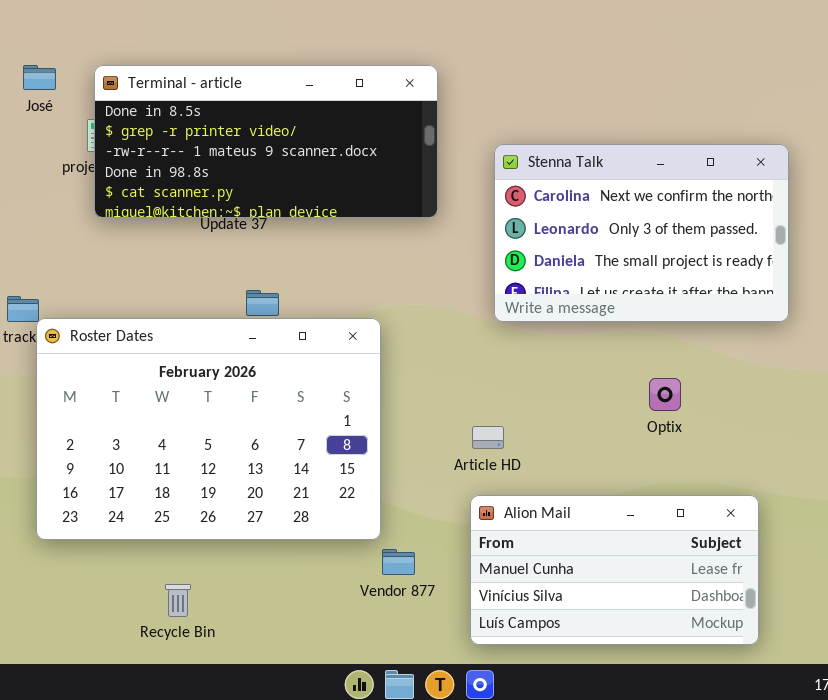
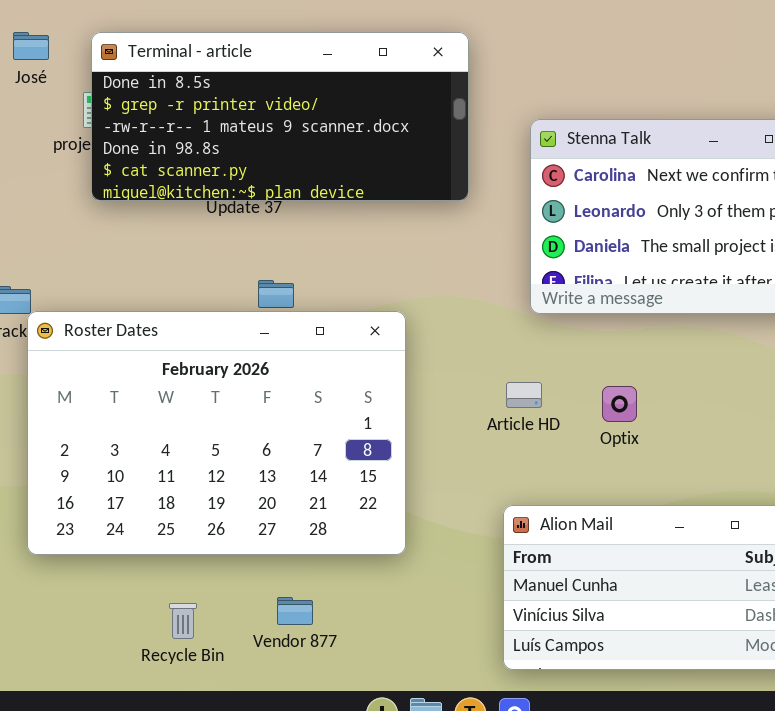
Optix: [649,378,681,411] -> [602,386,637,422], moved
Article HD: [472,426,504,449] -> [506,382,542,408], moved
Vendor 877: [382,549,415,575] -> [277,597,313,625], moved

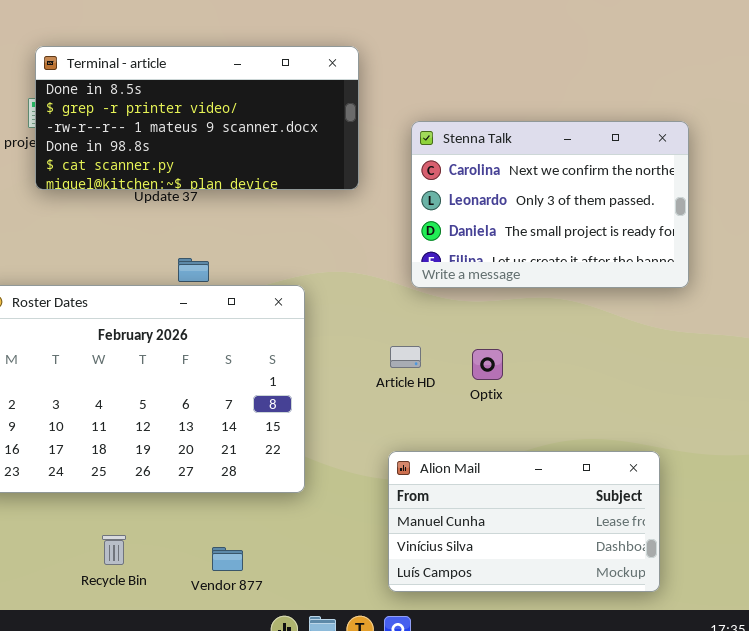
Vendor 877: [277,597,313,625] -> [212,547,243,571], moved

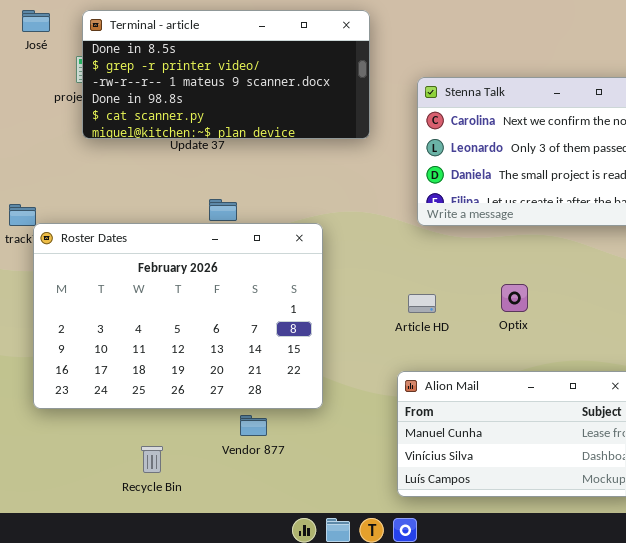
Article HD: [390,346,421,368] -> [408,294,436,313], moved
Optix: [472,349,503,380] -> [501,284,528,312], moved
Vendor 877: [212,547,243,571] -> [240,415,267,436], moved

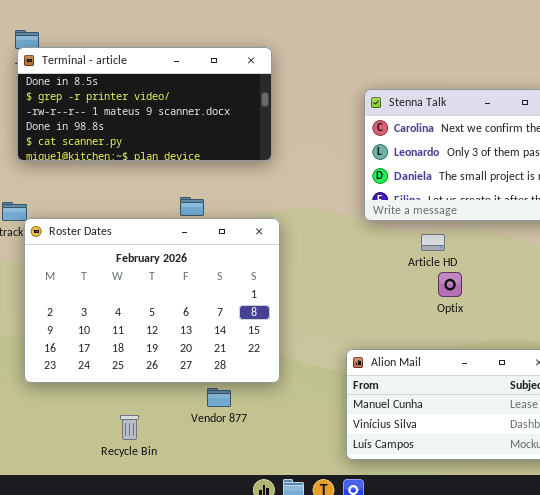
Terminal - article: [82,10,370,139] -> [17,47,272,161], moved
Article HD: [408,294,436,313] -> [421,234,445,251], moved

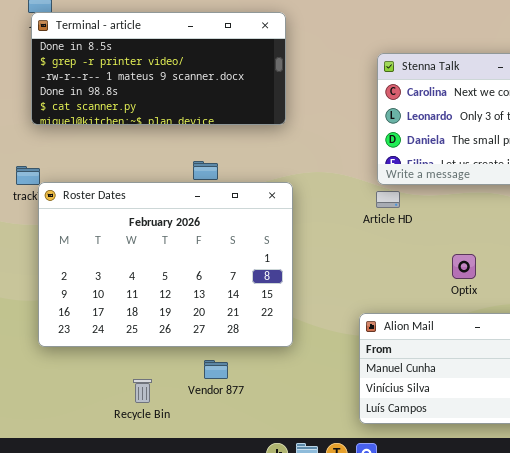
Article HD: [421,234,445,251] -> [376,191,400,208], moved
Optix: [438,272,462,297] -> [452,254,476,279], moved
Vendor 877: [207,388,231,407] -> [204,360,228,379], moved

